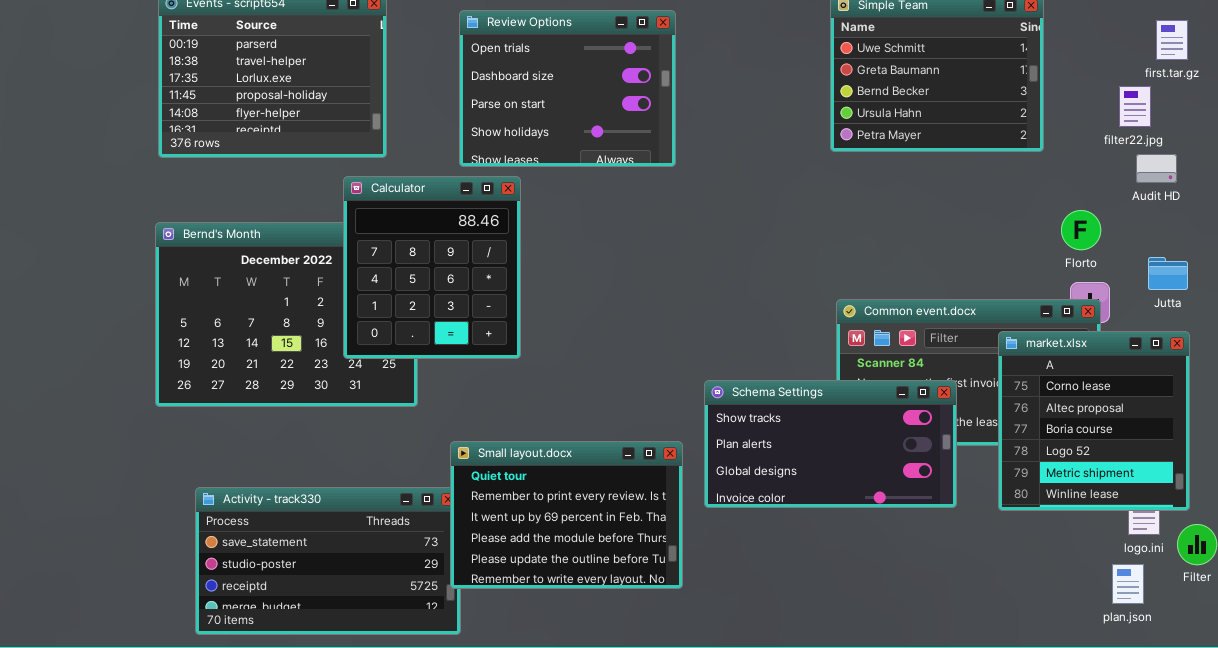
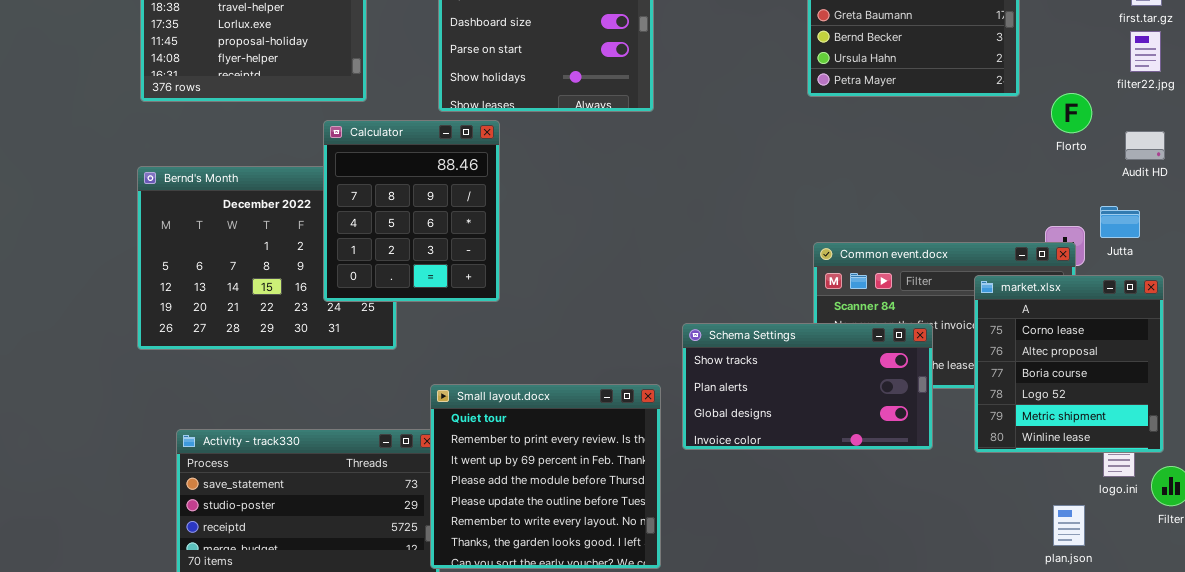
filter22.jpg: [1119,86,1151,127] -> [1130,31,1161,72], moved
Audit HD: [1136,154,1177,183] -> [1125,131,1165,160], moved
Florto: [1061,210,1101,250] -> [1051,93,1092,133], moved
Jutta: [1148,257,1188,290] -> [1100,206,1140,238], moved
Small layout.docx: [450,441,683,589] -> [430,384,661,569], resized
plan.json: [1112,564,1144,604] -> [1053,505,1085,546], moved

